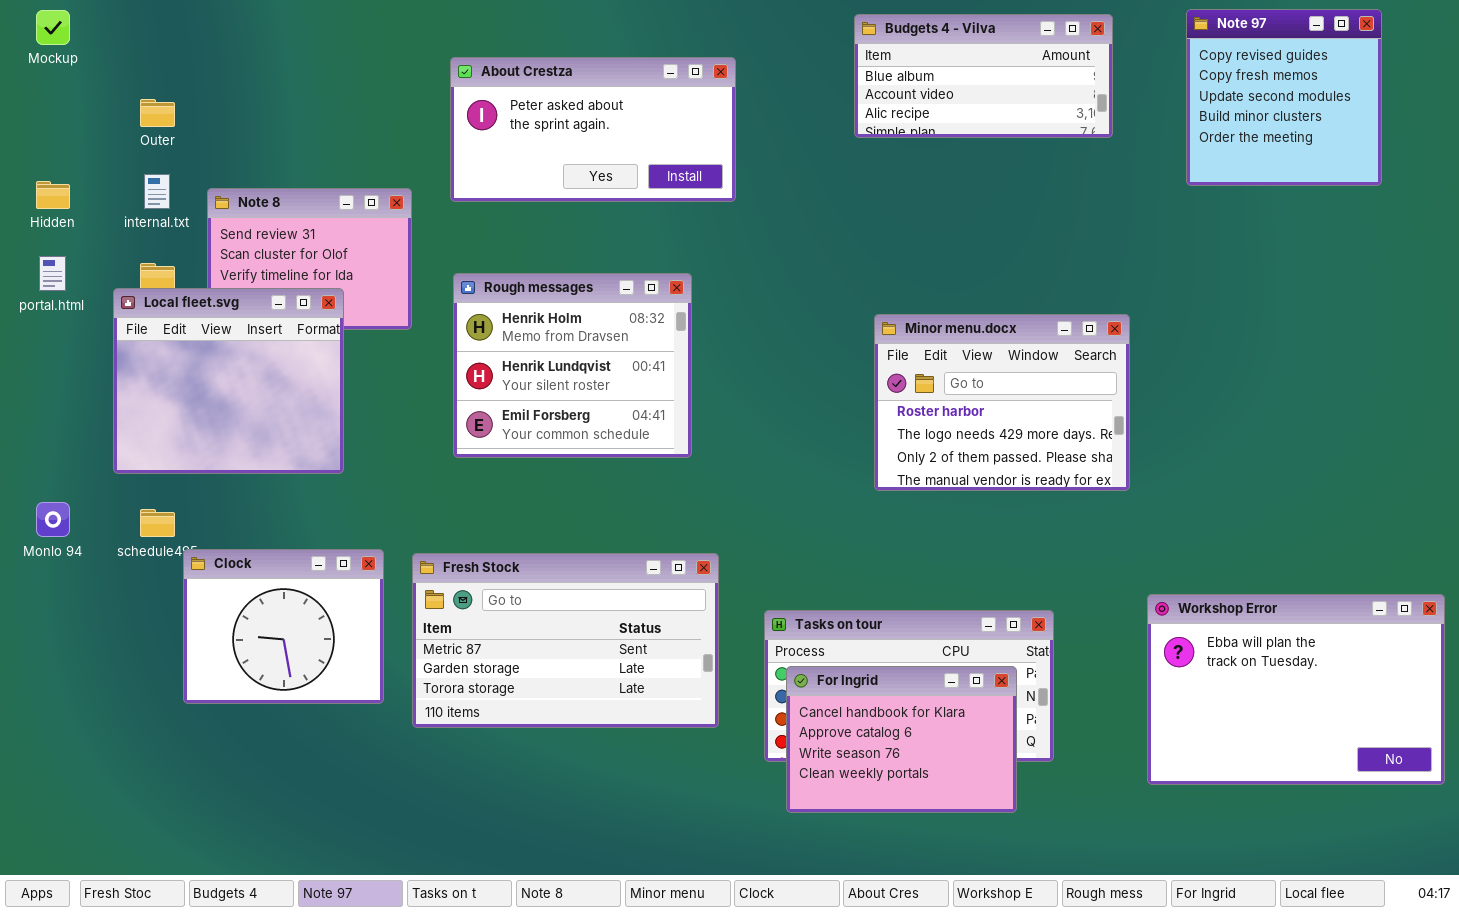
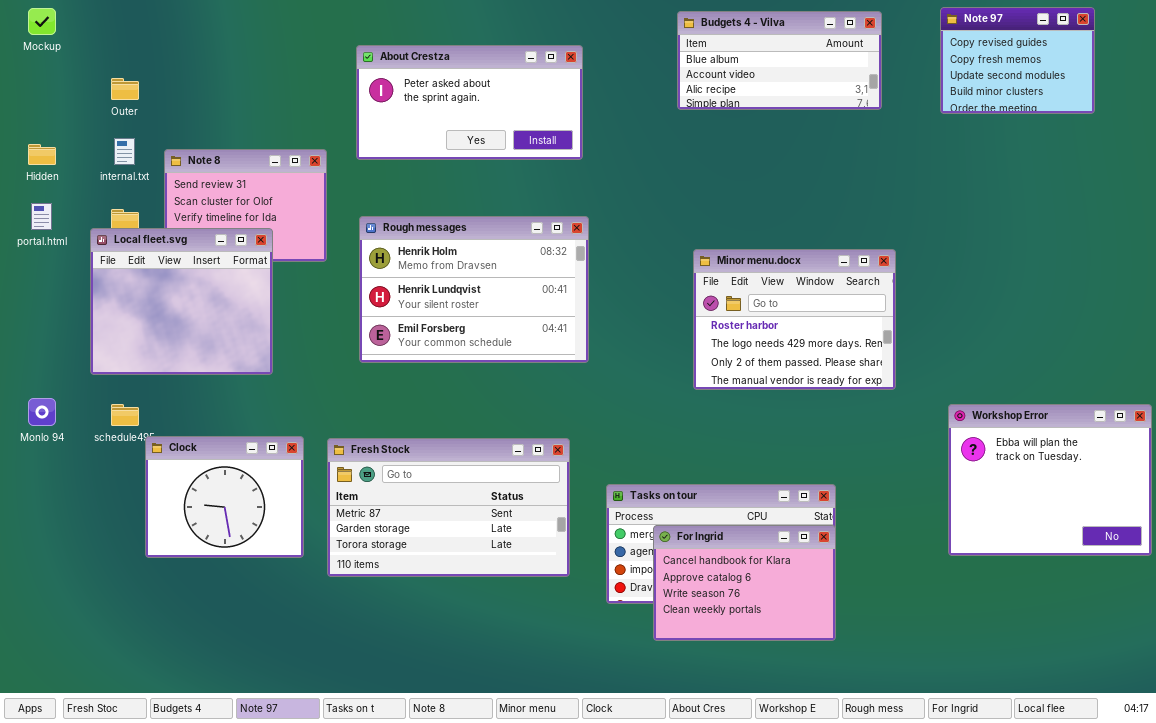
Note 97: [1186,9,1382,186] -> [940,7,1095,114], resized
Rough messages: [453,273,692,458] -> [359,216,589,363], resized
Workshop Error: [1147,594,1445,785] -> [948,404,1152,556], moved, resized
For Ingrid: [786,666,1017,813] -> [653,525,836,641], moved

